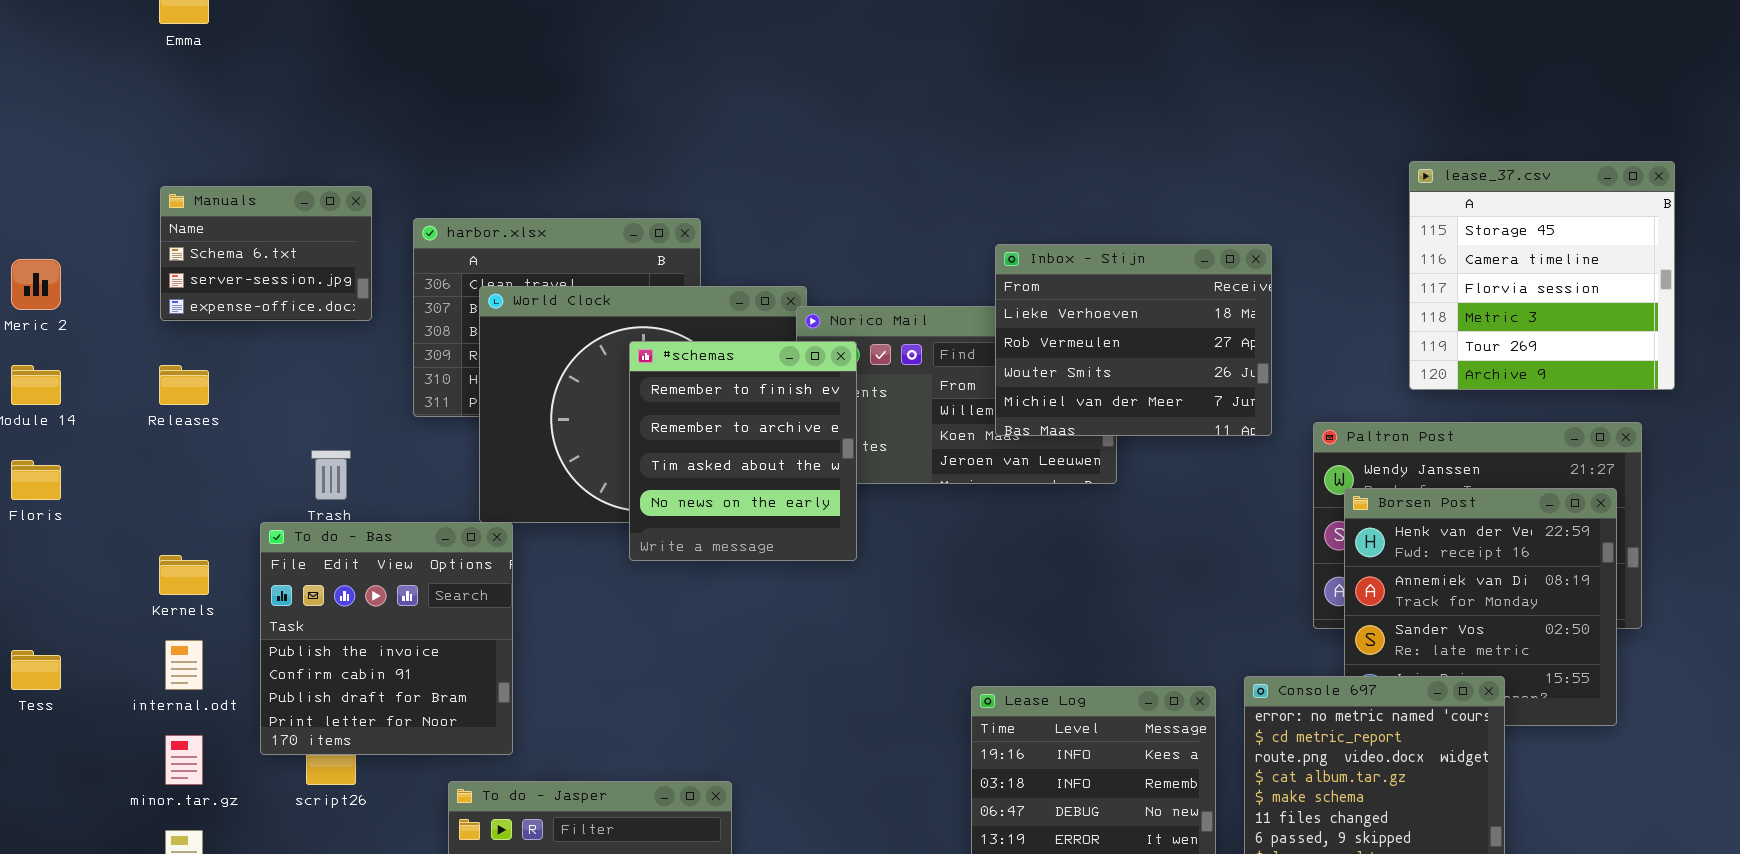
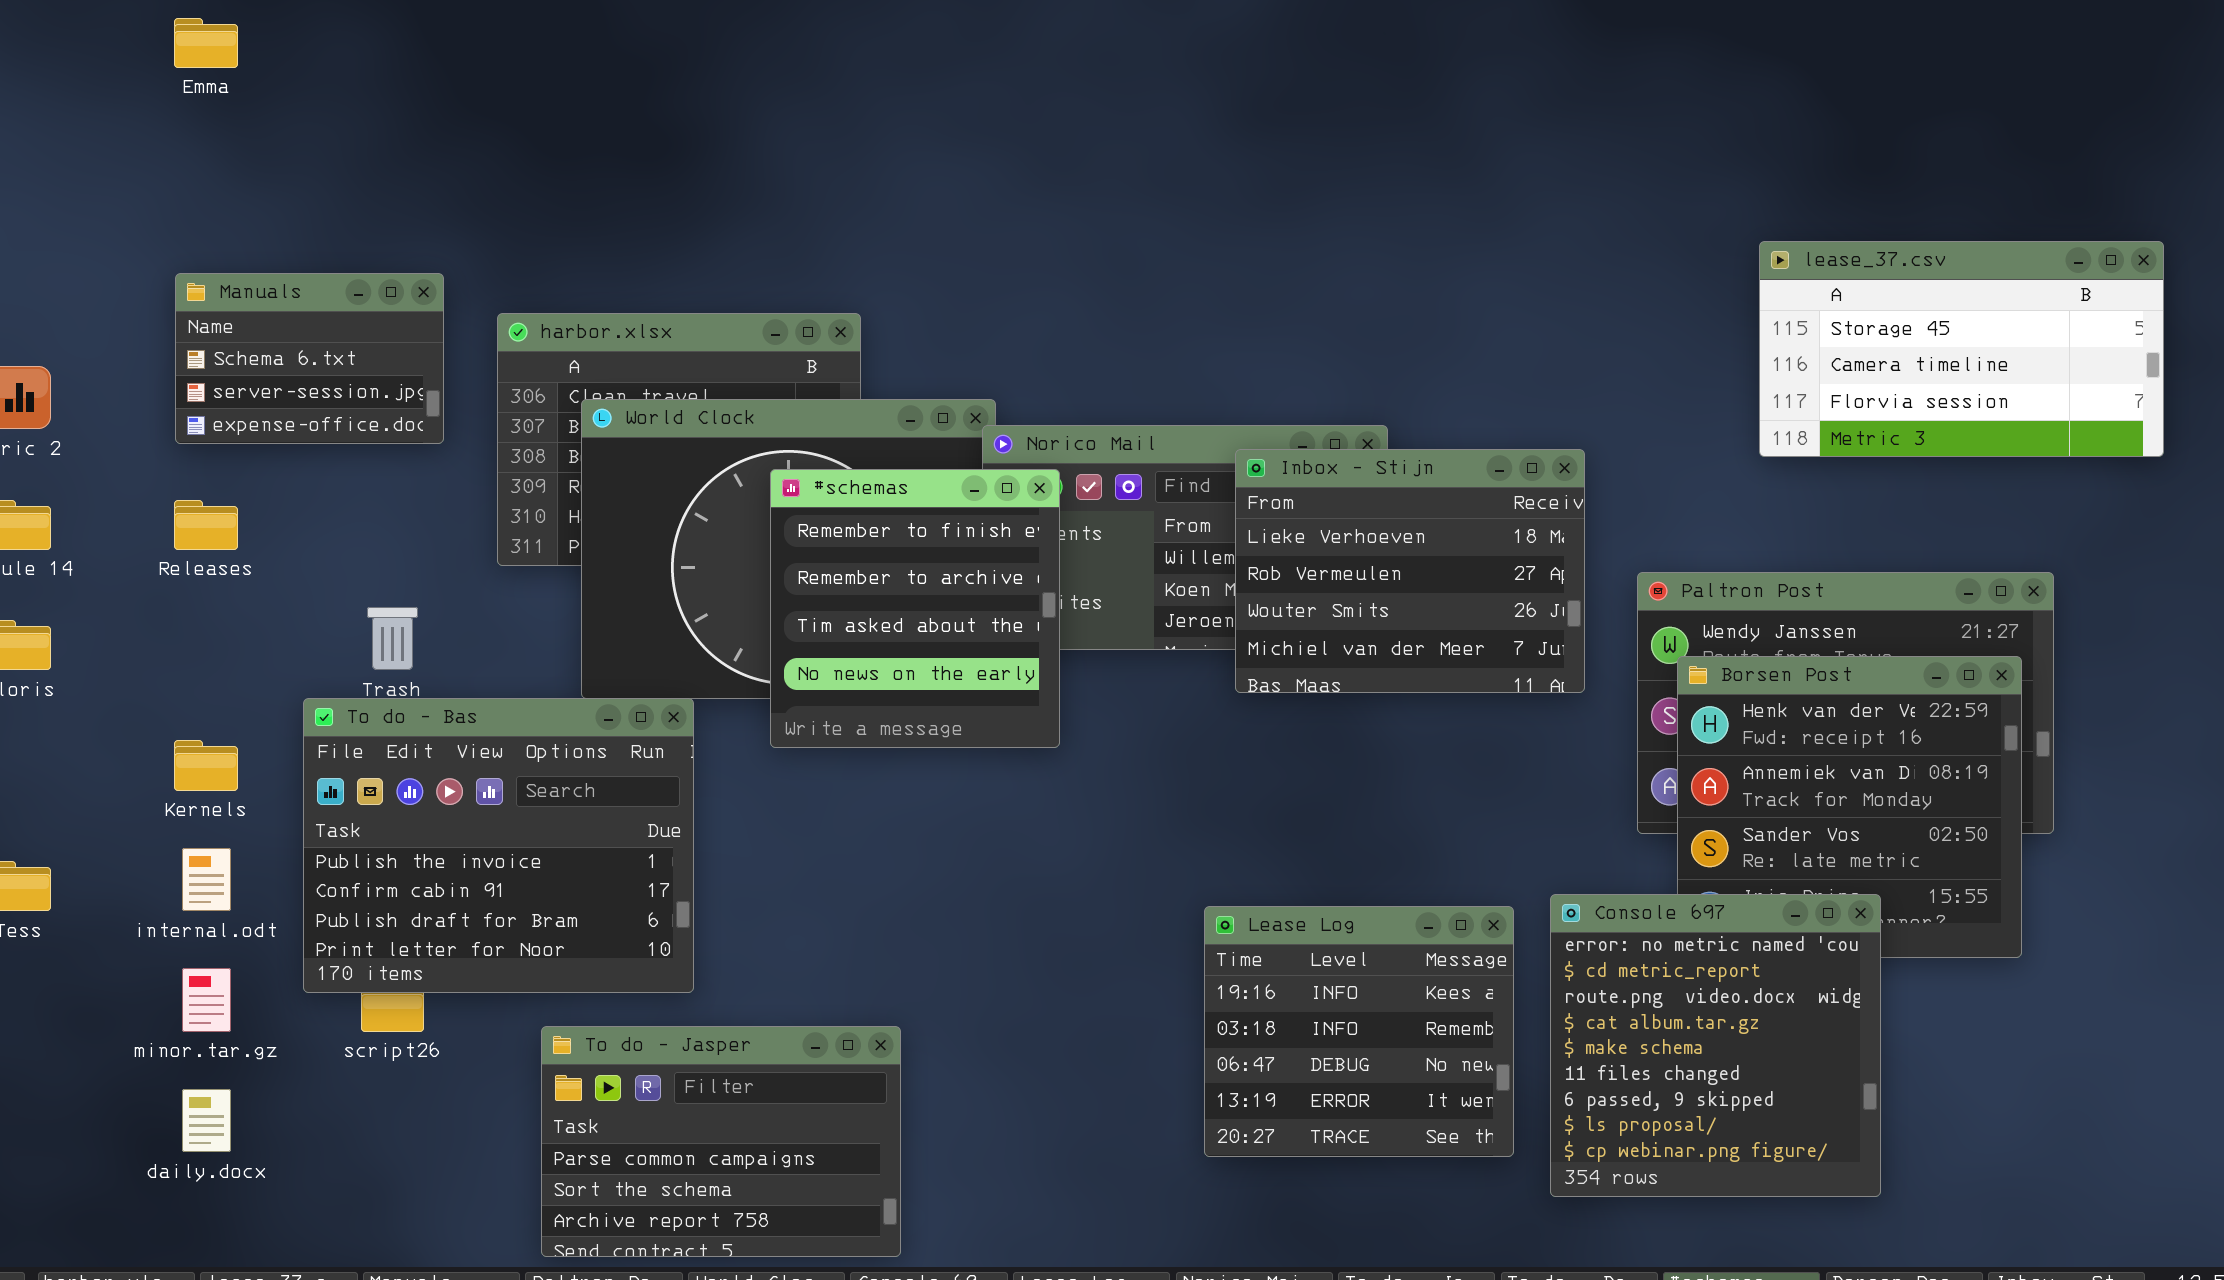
lease_37.csv: [1409,161,1675,390] -> [1759,241,2164,457], resized
Inbox - Stijn: [995,244,1272,436] -> [1235,449,1585,693], moved
To do - Bas: [260,522,513,755] -> [303,698,694,993], resized

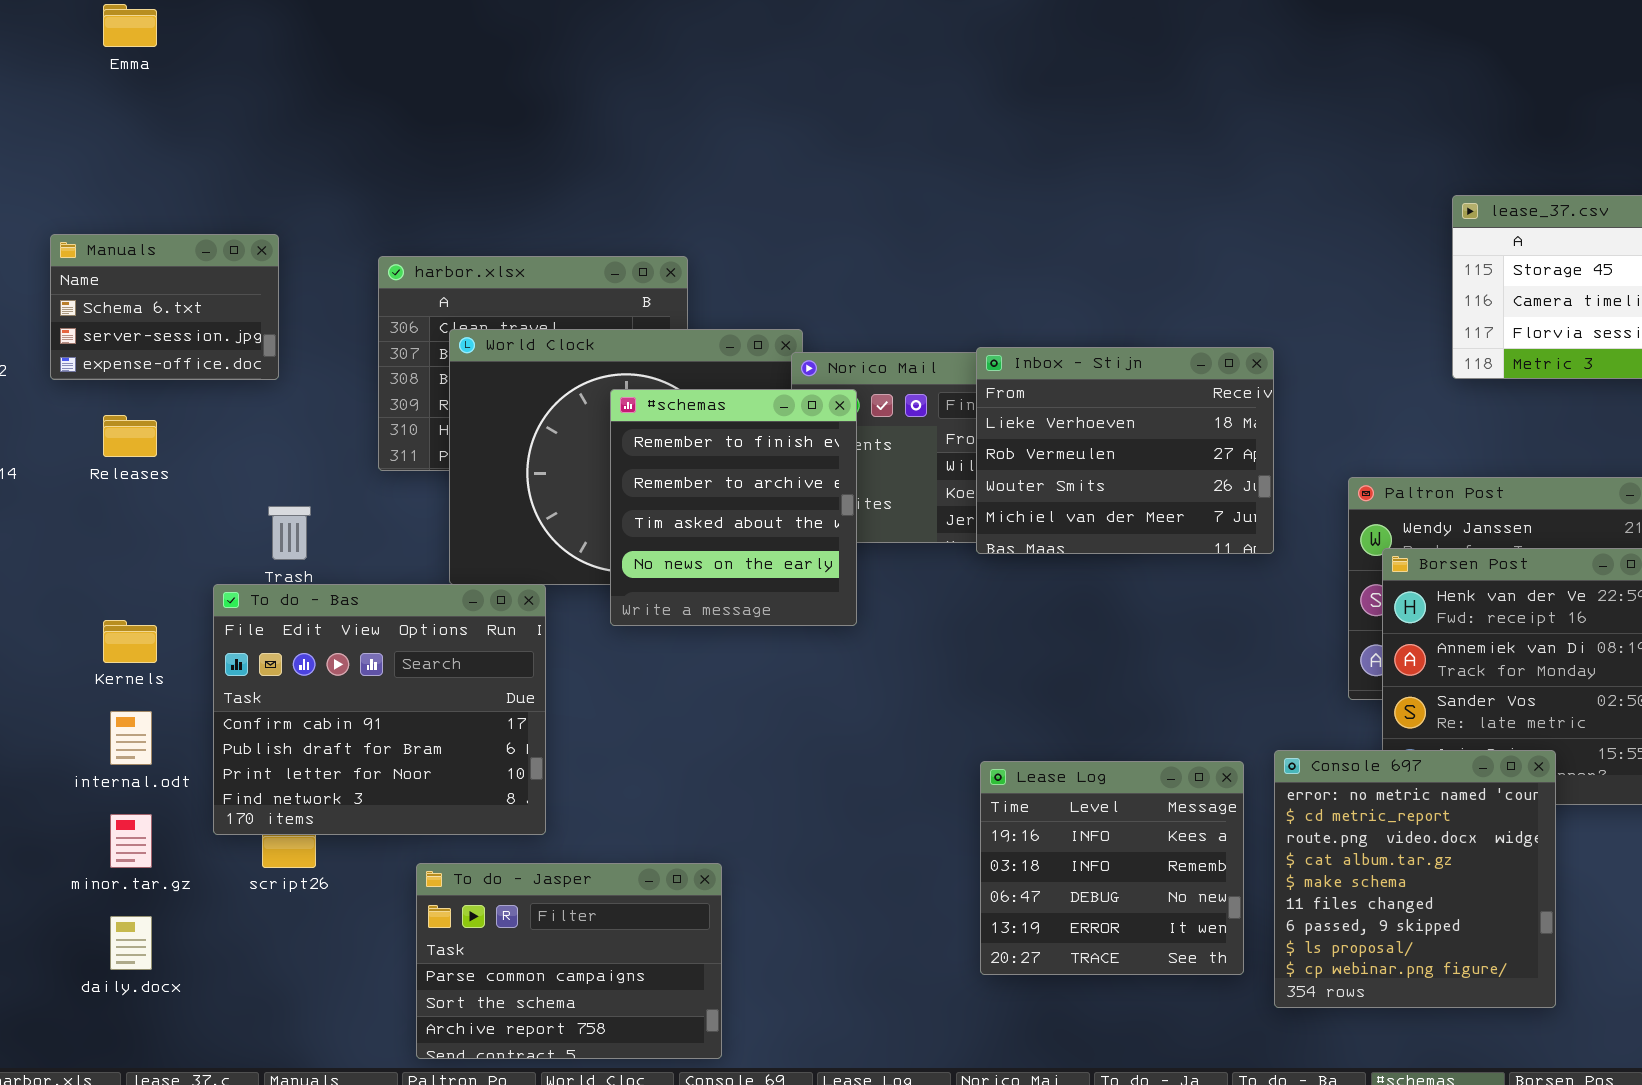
Manuals: [175,273,444,444] -> [50,234,279,380], moved
Inbox - Stijn: [1235,449,1585,693] -> [976,347,1274,554], moved
To do - Bas: [303,698,694,993] -> [213,584,546,835], scrolled down 1 row

